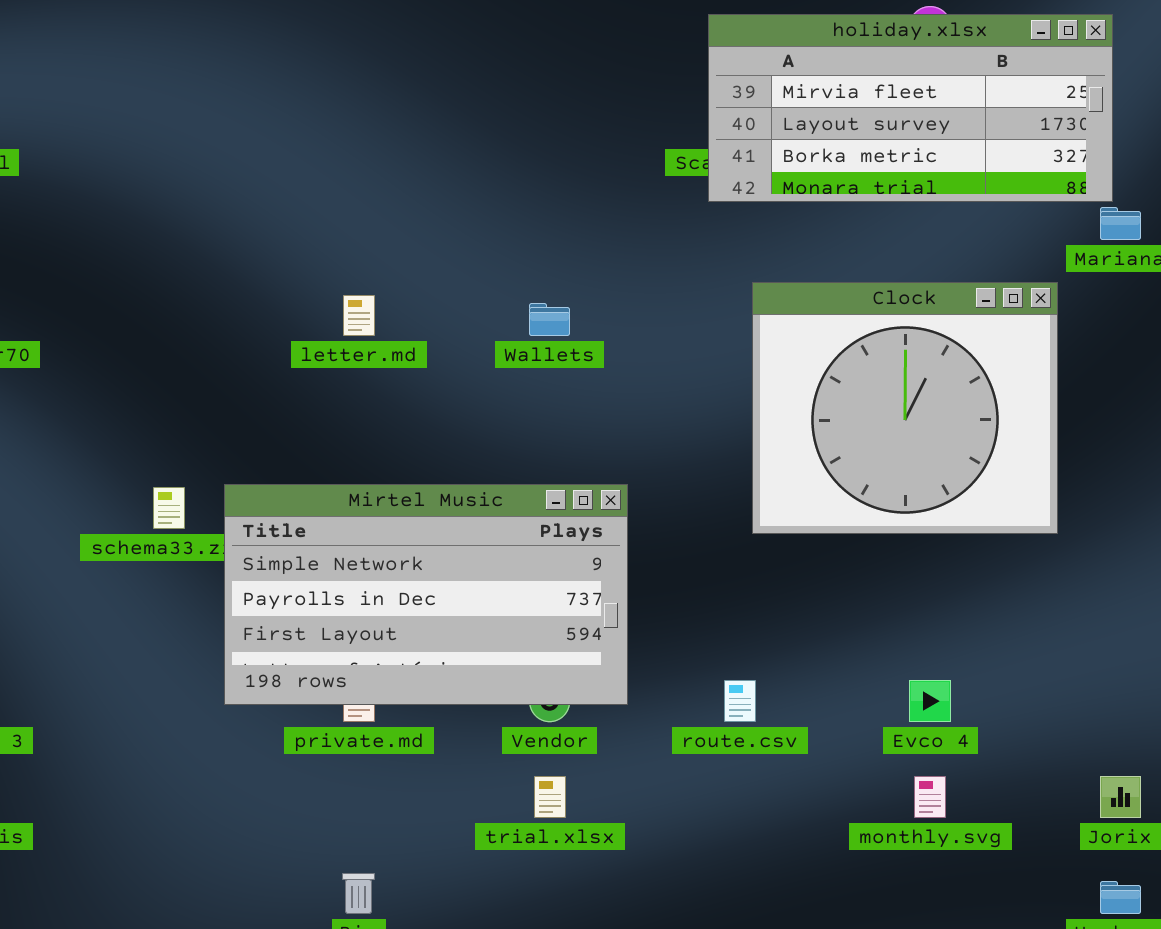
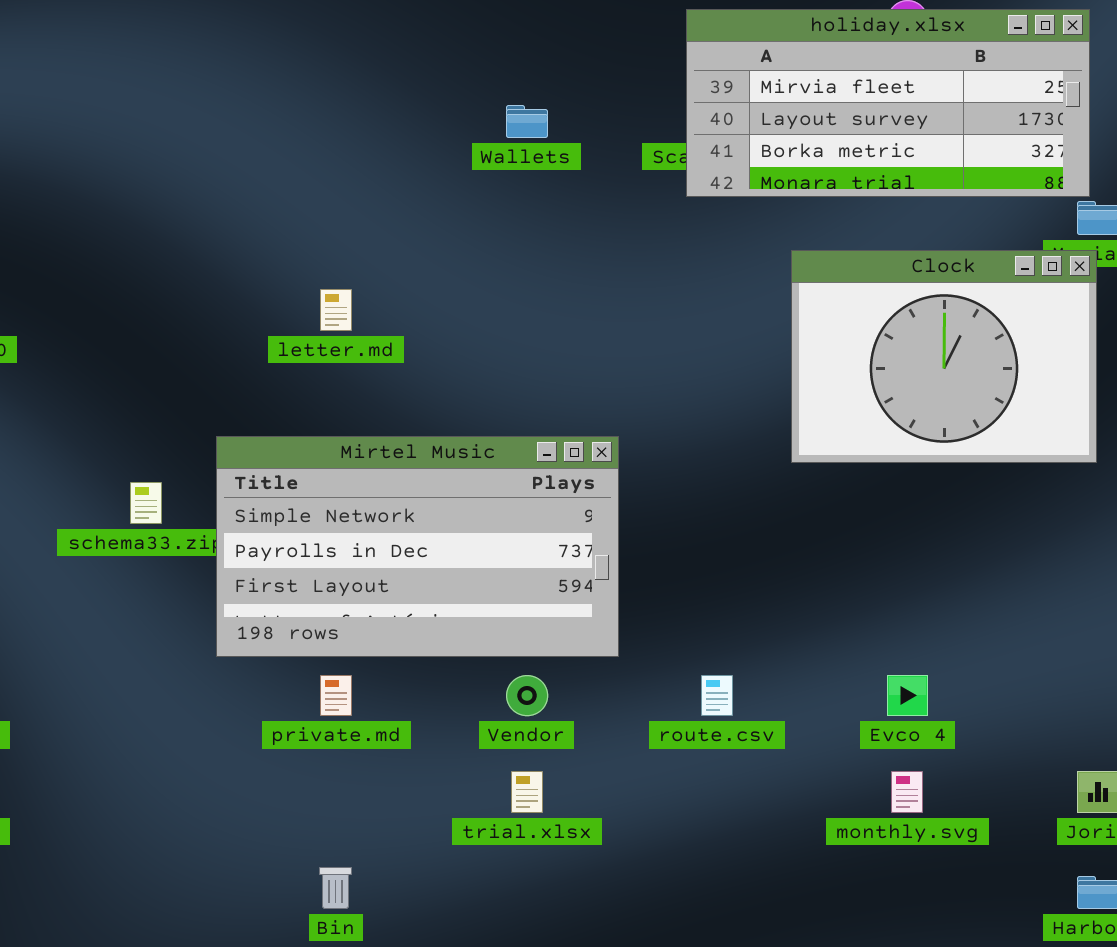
Clock: [752,282,1058,534] -> [791,250,1097,463], moved, resized
Wallets: [529,303,570,336] -> [506,105,548,138], moved
Mirtel Music: [224,484,628,705] -> [216,436,619,657], moved

